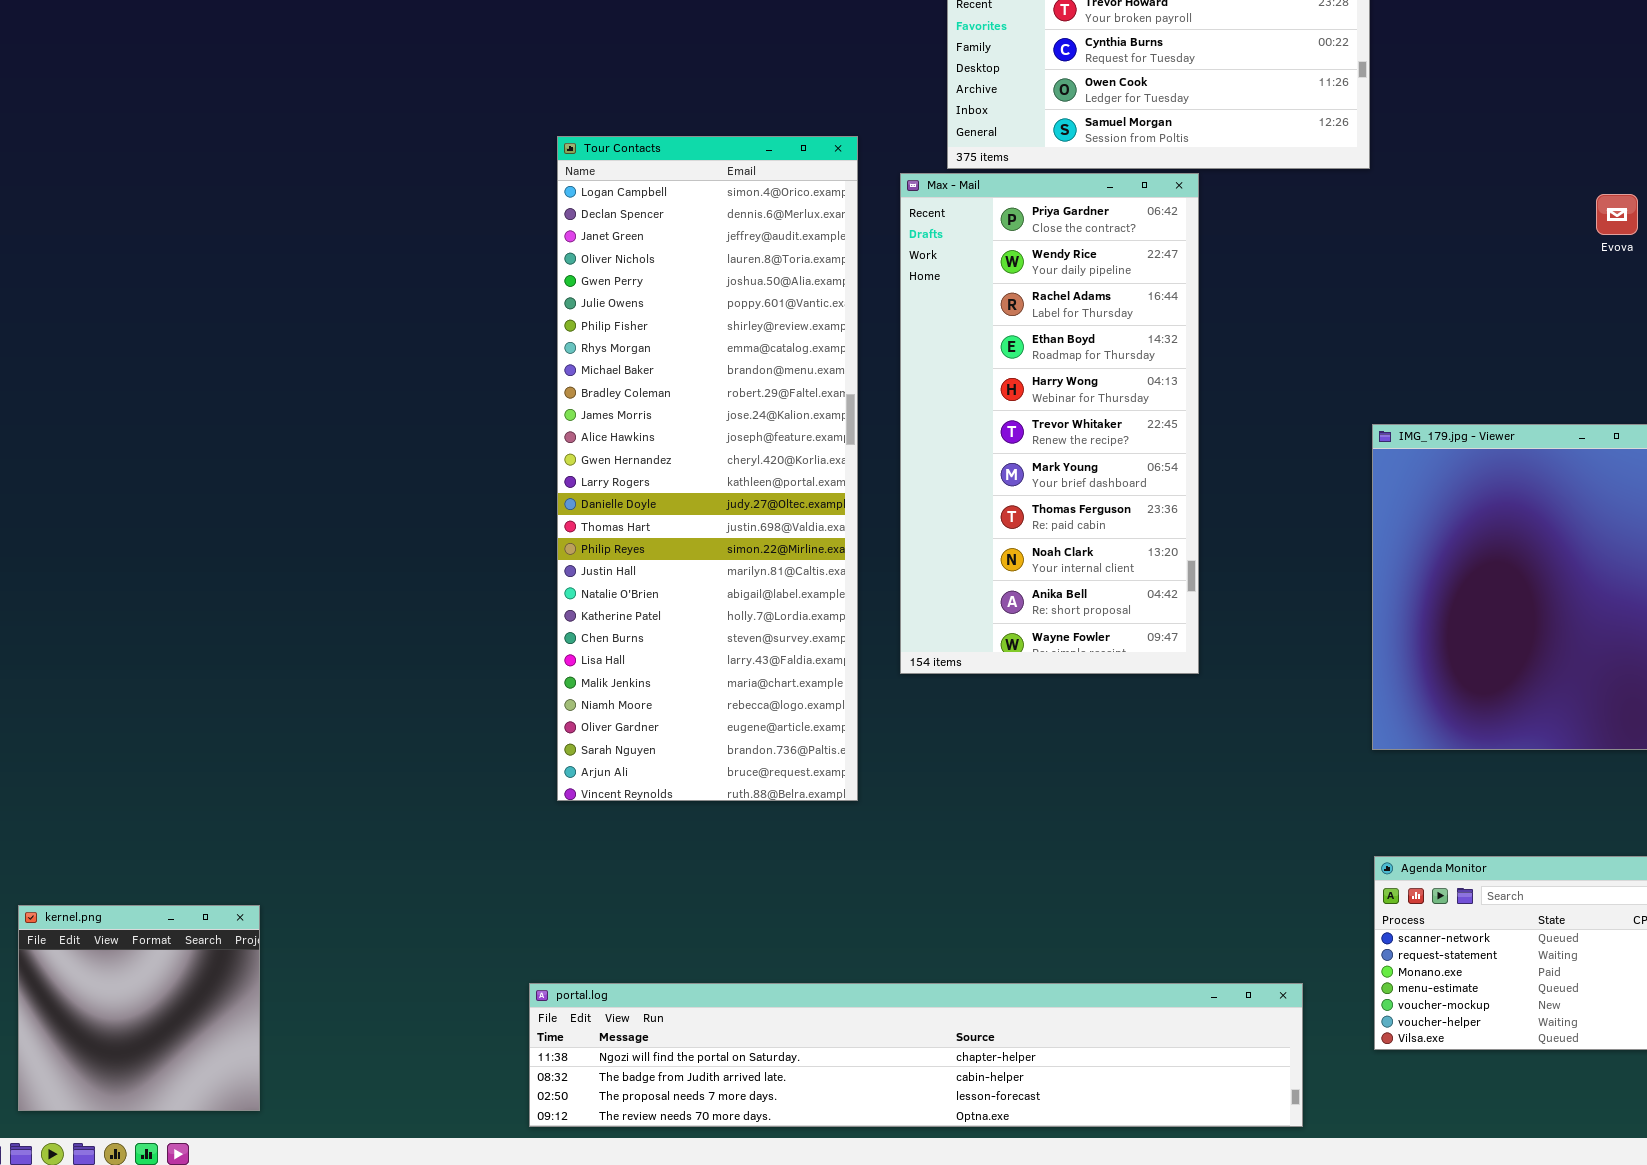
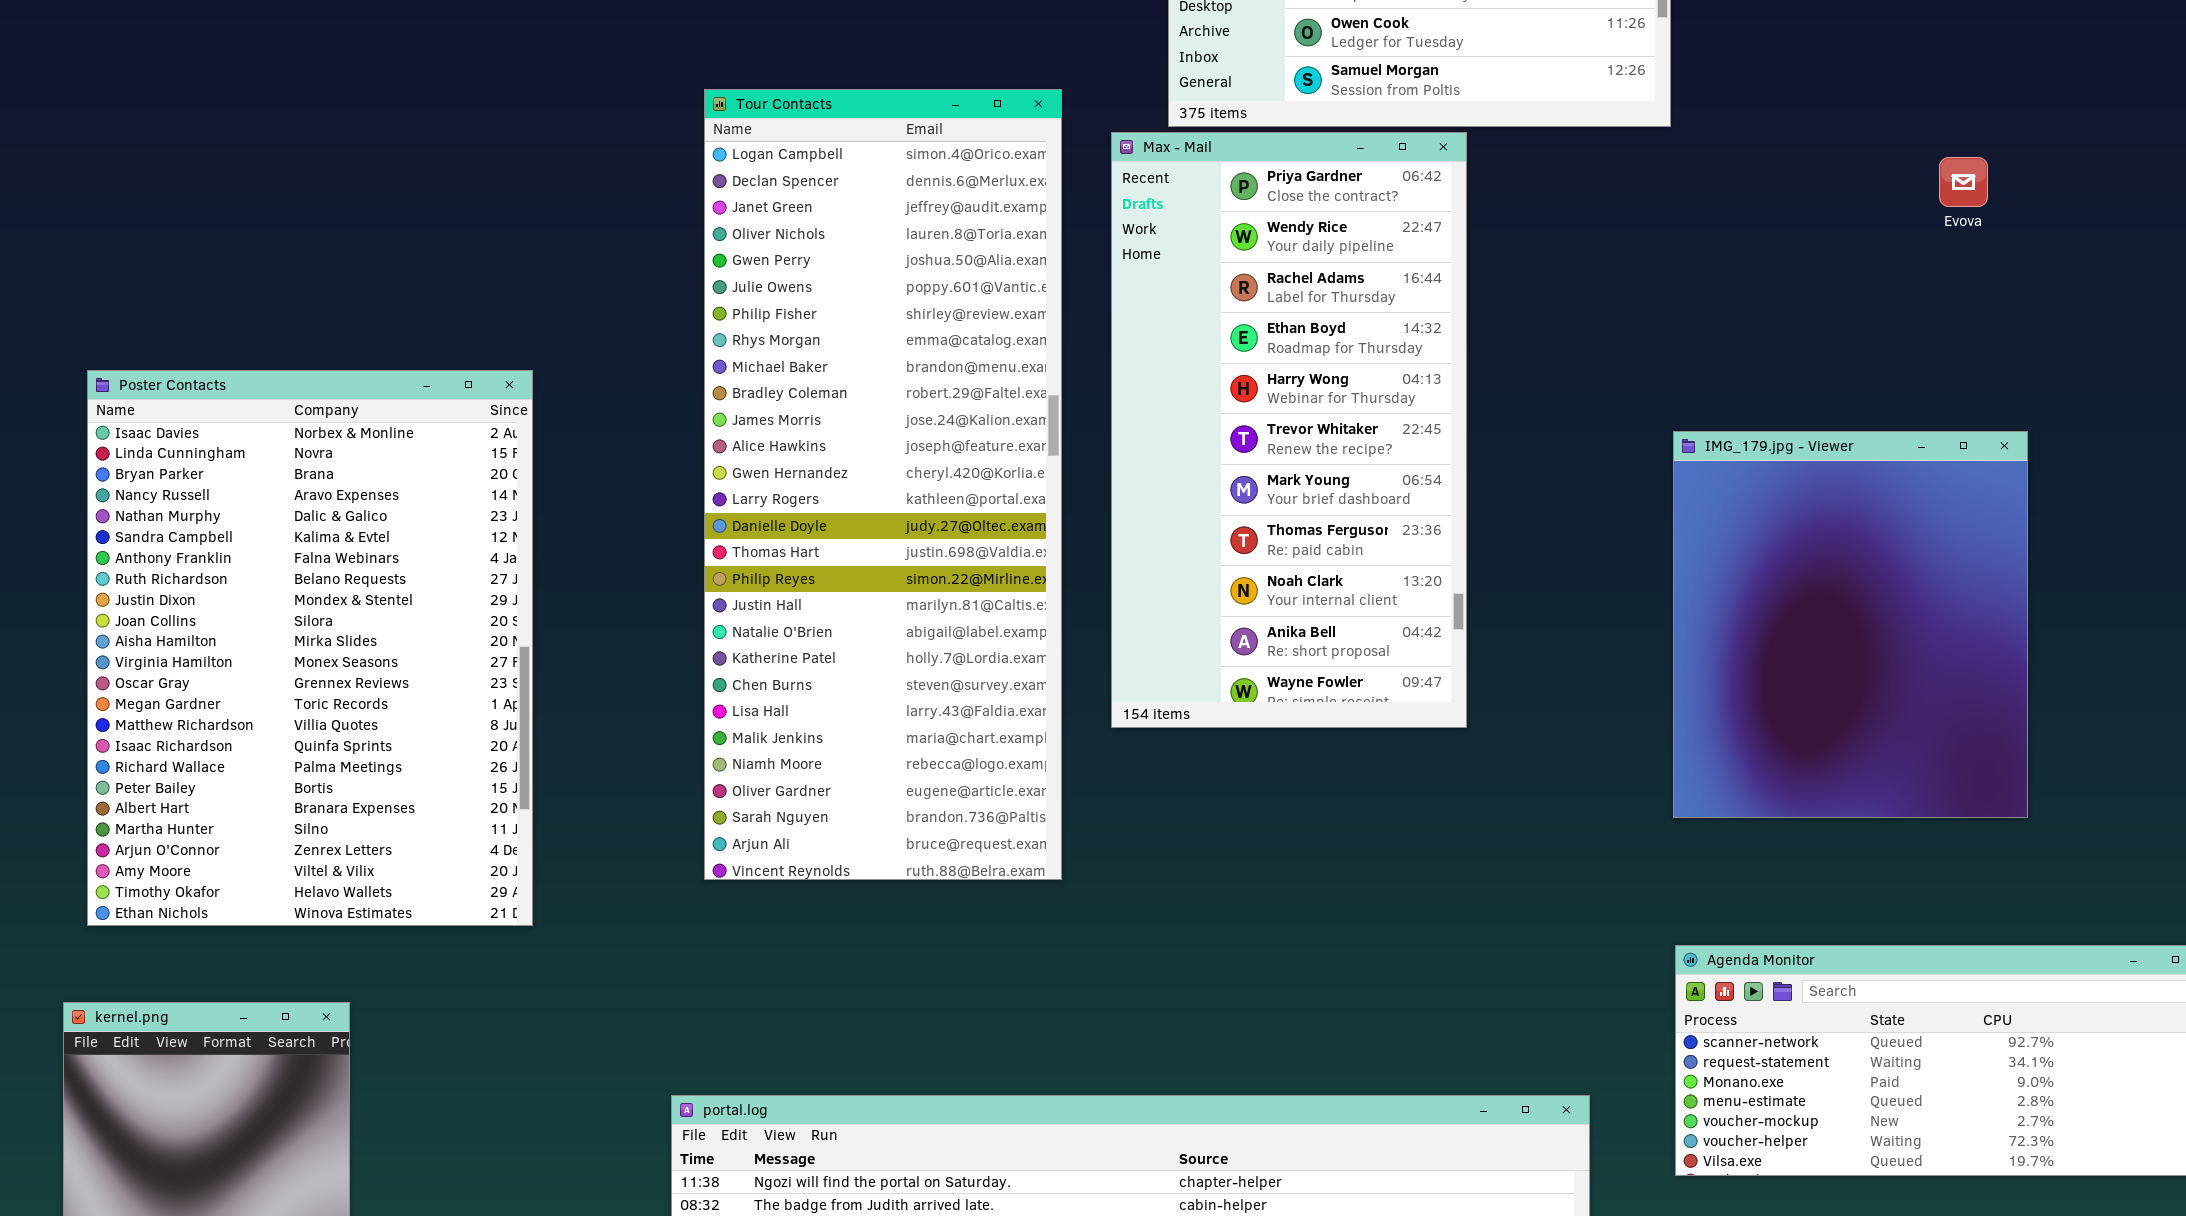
Poster Contacts: none -> [87,370,533,926], opened

